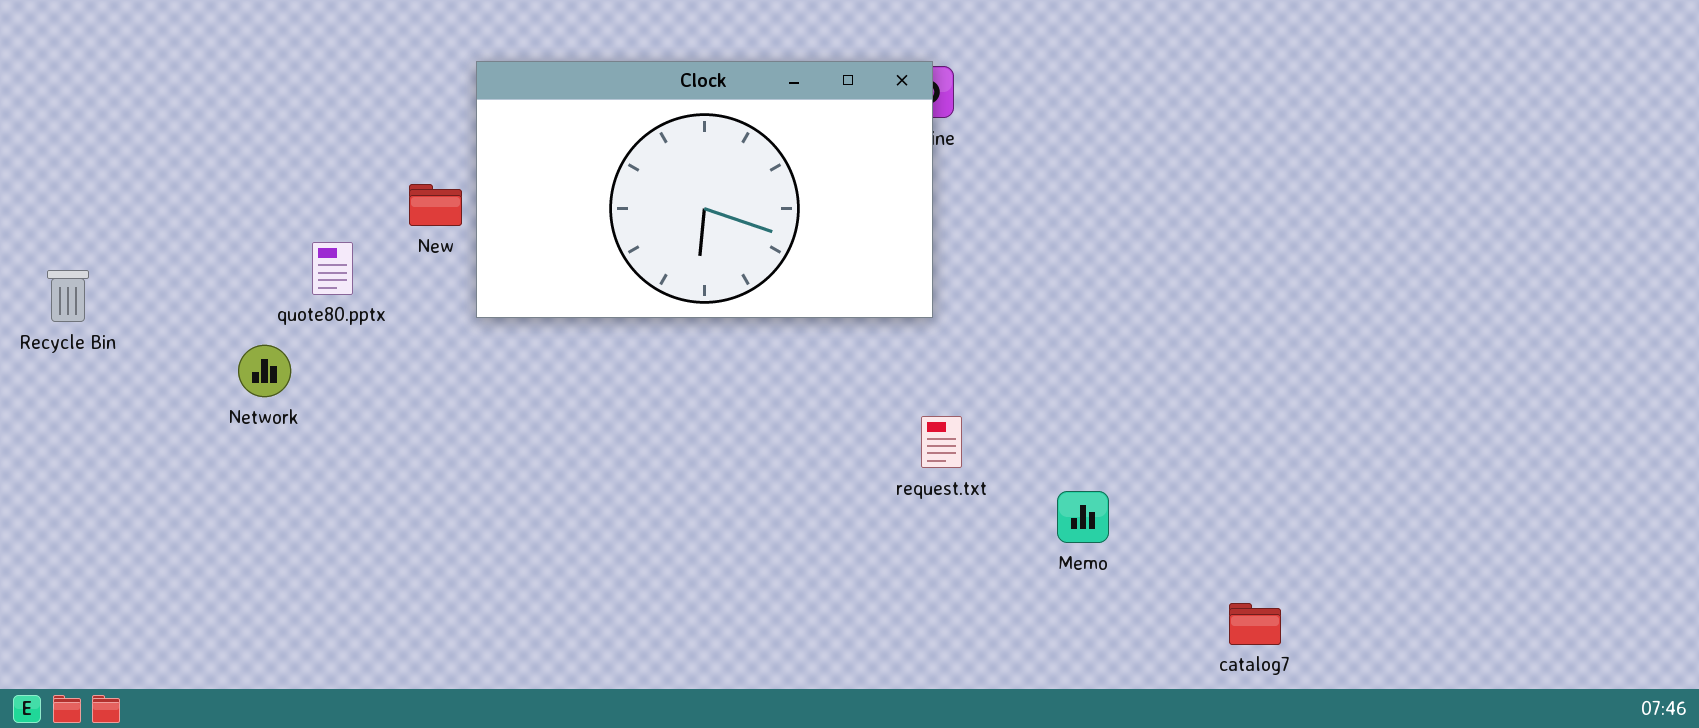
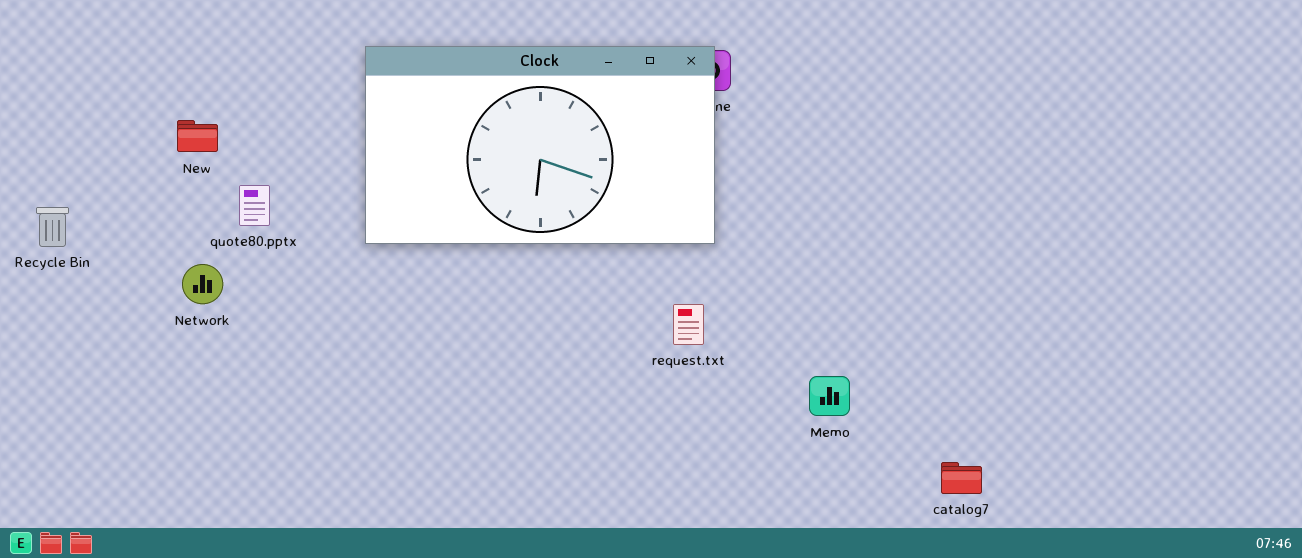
New: [409,184,462,226] -> [177,120,218,152], moved
request.txt: [921,416,962,468] -> [673,304,704,345], moved

